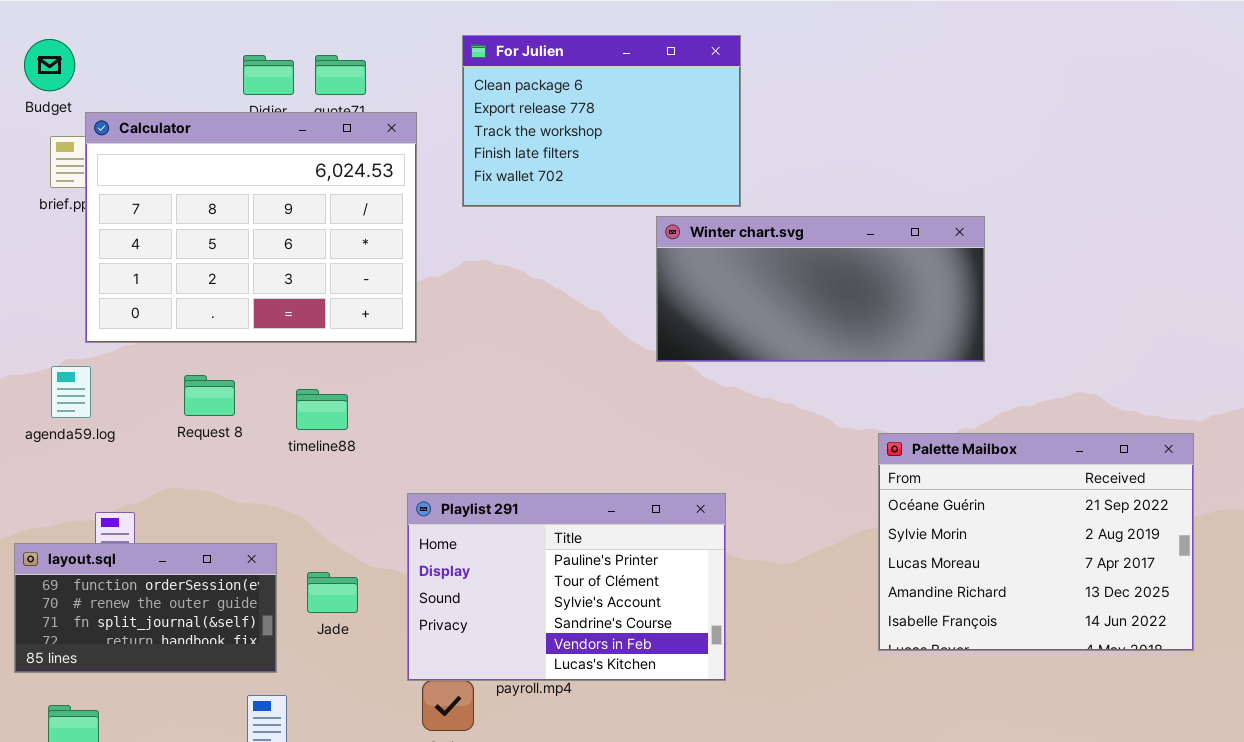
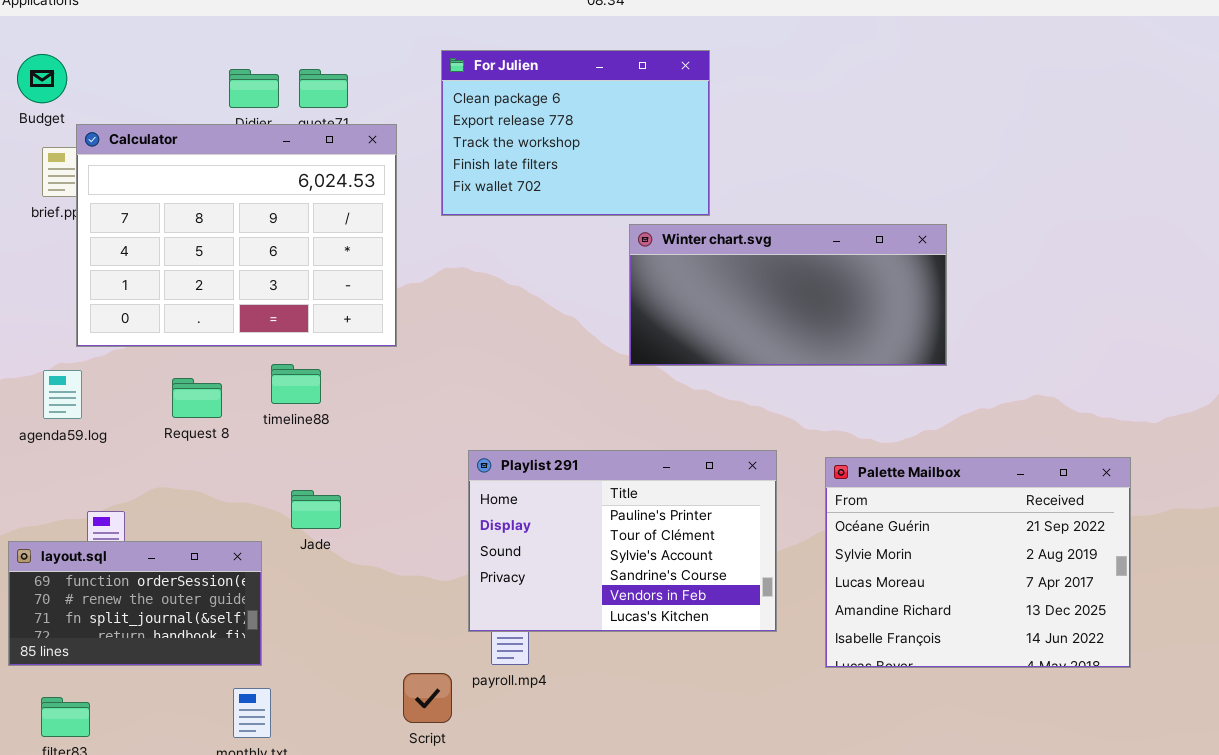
timeline88: [296,389,348,430] -> [271,364,321,404], moved
Palette Mailbox: [878,433,1194,651] -> [825,457,1131,668], moved
Playlist 291: [407,493,726,681] -> [468,450,777,632], moved
Jade: [307,572,358,613] -> [291,490,341,529], moved

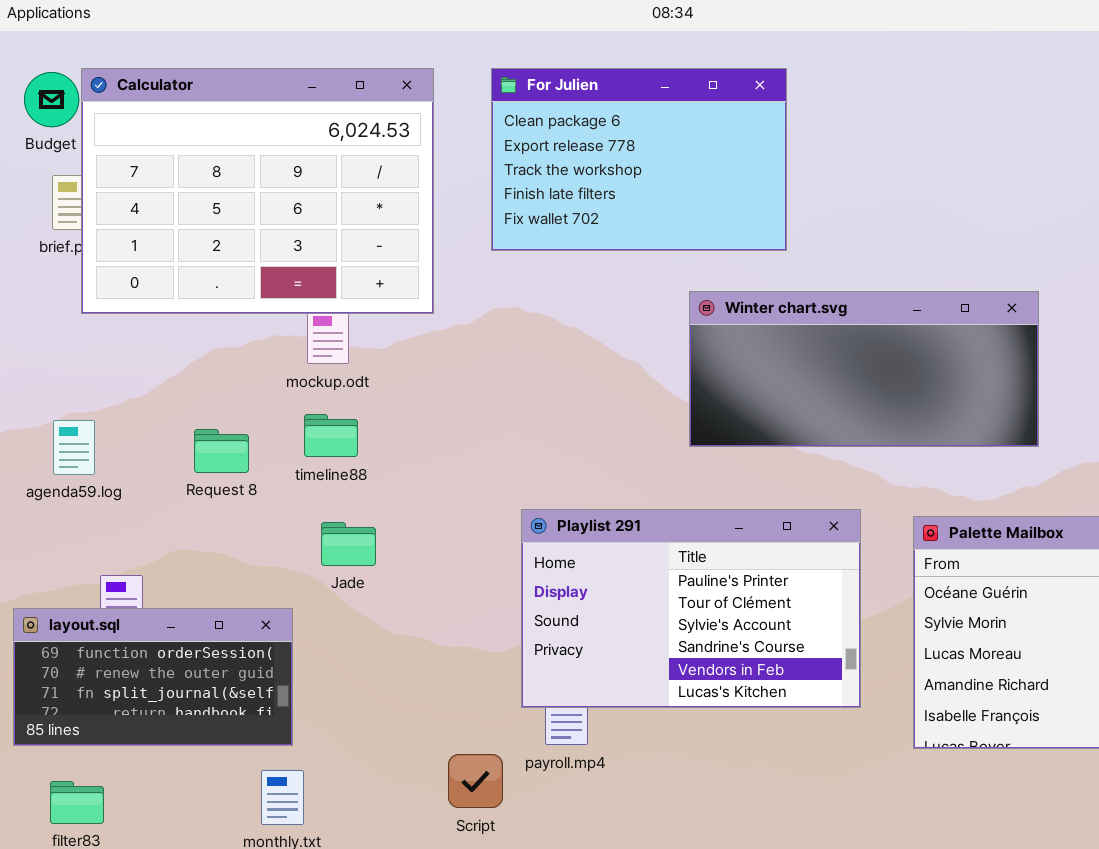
Calculator: [76,124,397,347] -> [81,68,434,314], moved
Winter chart.svg: [629,224,947,366] -> [689,291,1039,447], moved
Jade: [291,490,341,529] -> [321,522,376,566], moved

